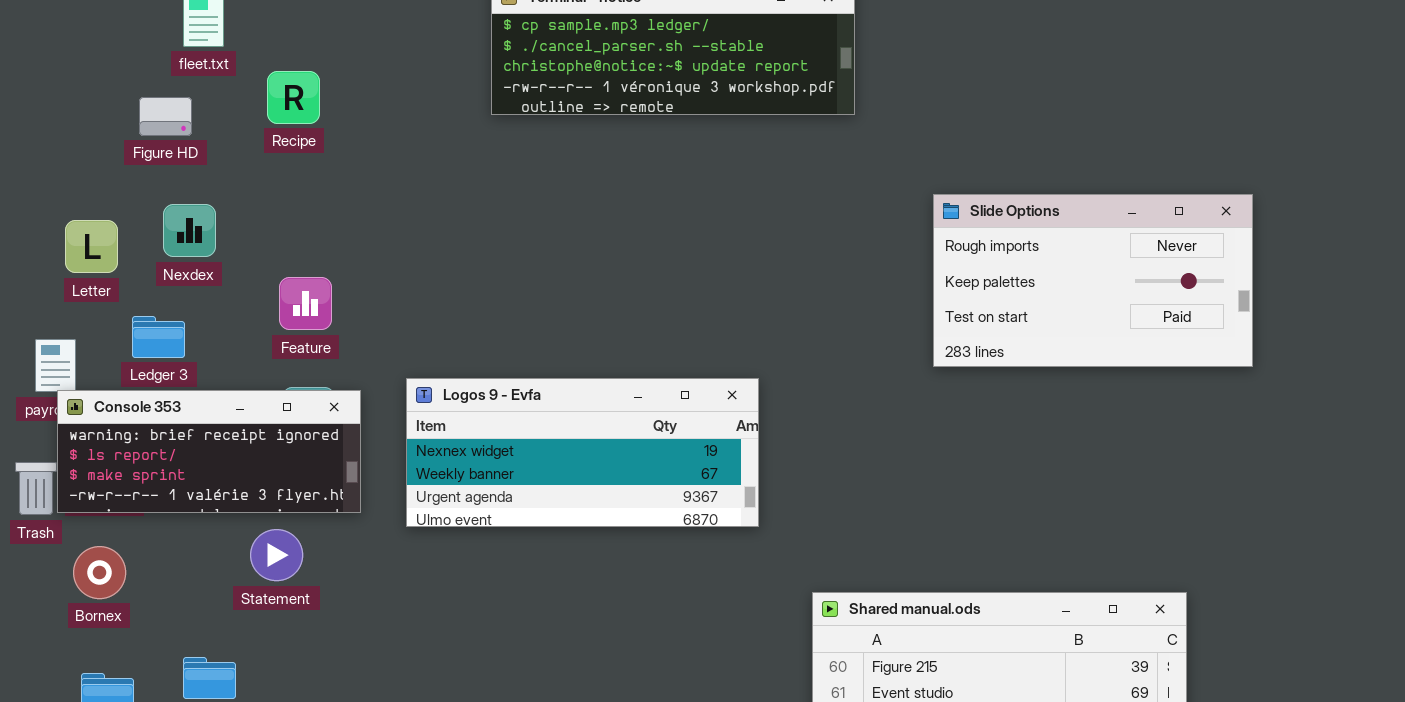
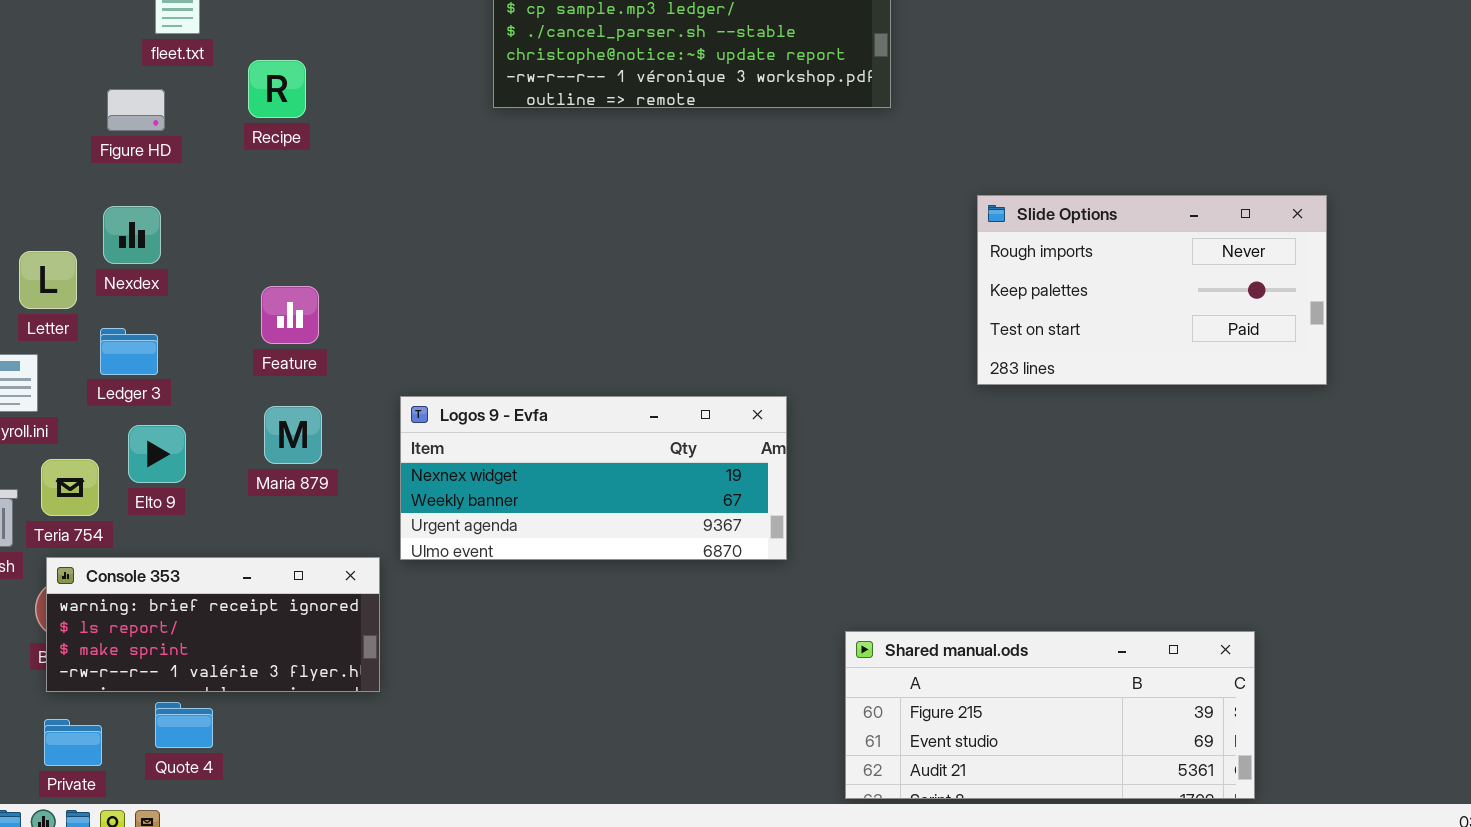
Nexdex: [163,204,216,257] -> [103,206,161,264], moved
Letter: [65,220,118,273] -> [19,251,77,309], moved
Console 353: [57,390,361,513] -> [46,557,380,692], moved

